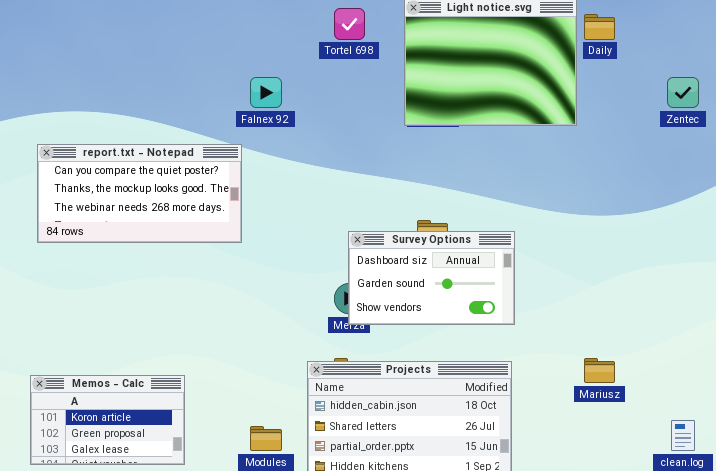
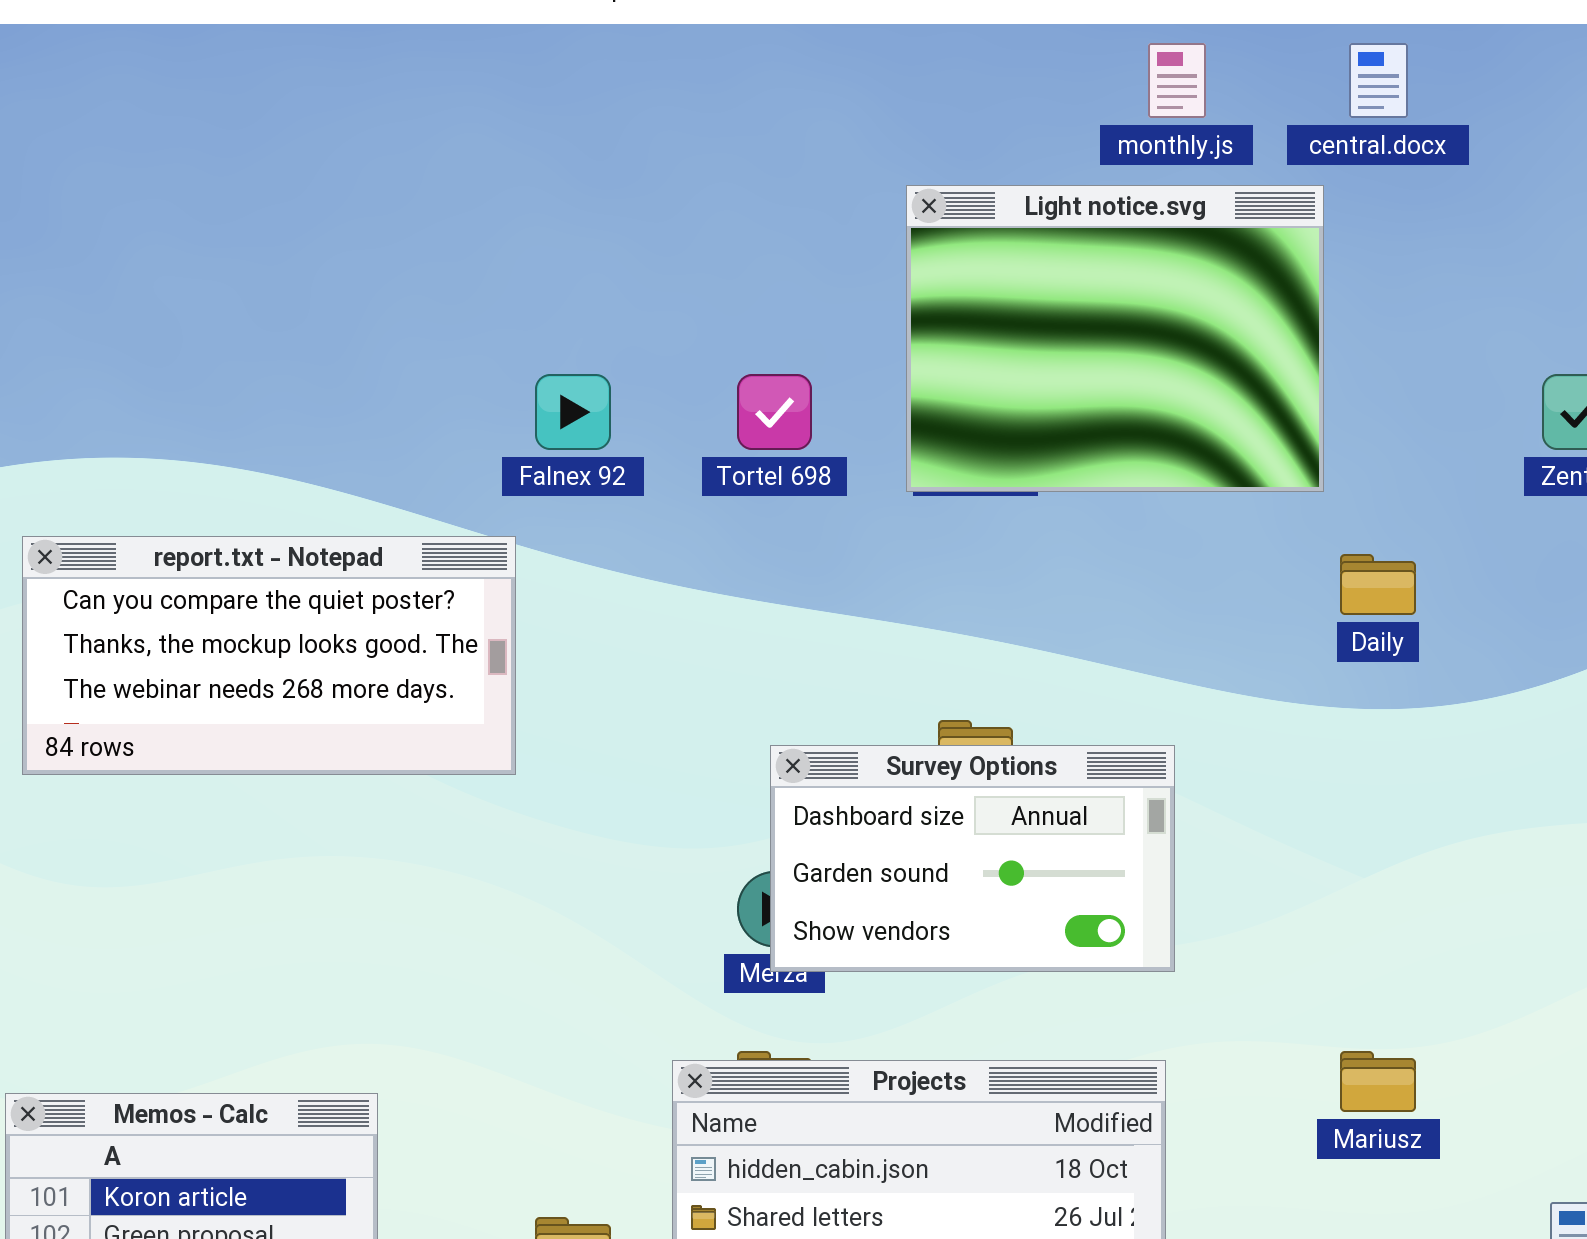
Tortel 698: [334,8,365,40] -> [737,374,812,450], moved
Daily: [584,14,615,40] -> [1340,554,1416,615], moved

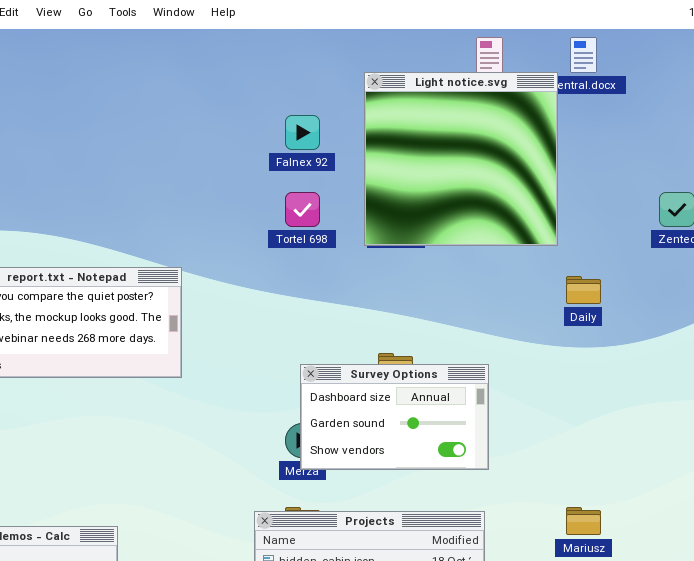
Light notice.svg: [906,185,1324,492] -> [364,72,558,246], resized
Falnex 92: [535,374,611,450] -> [285,115,320,150], moved

